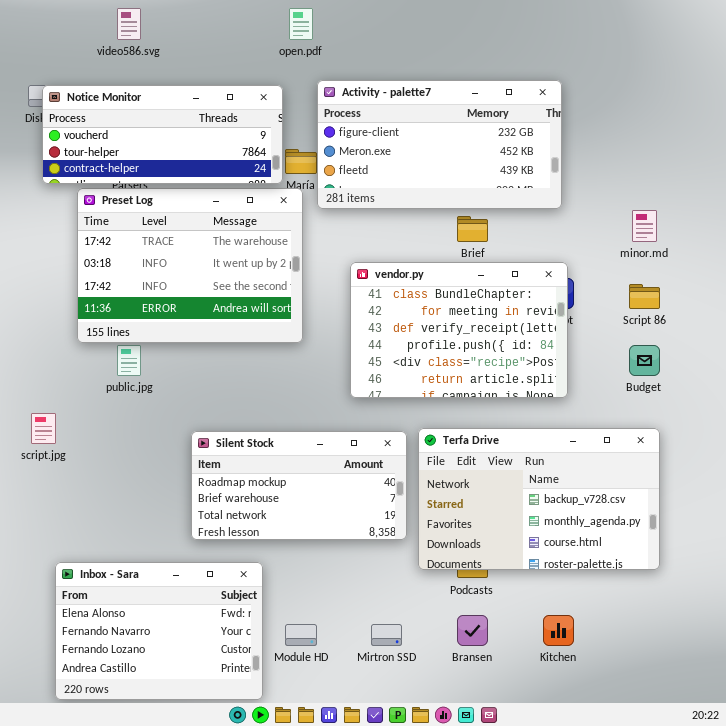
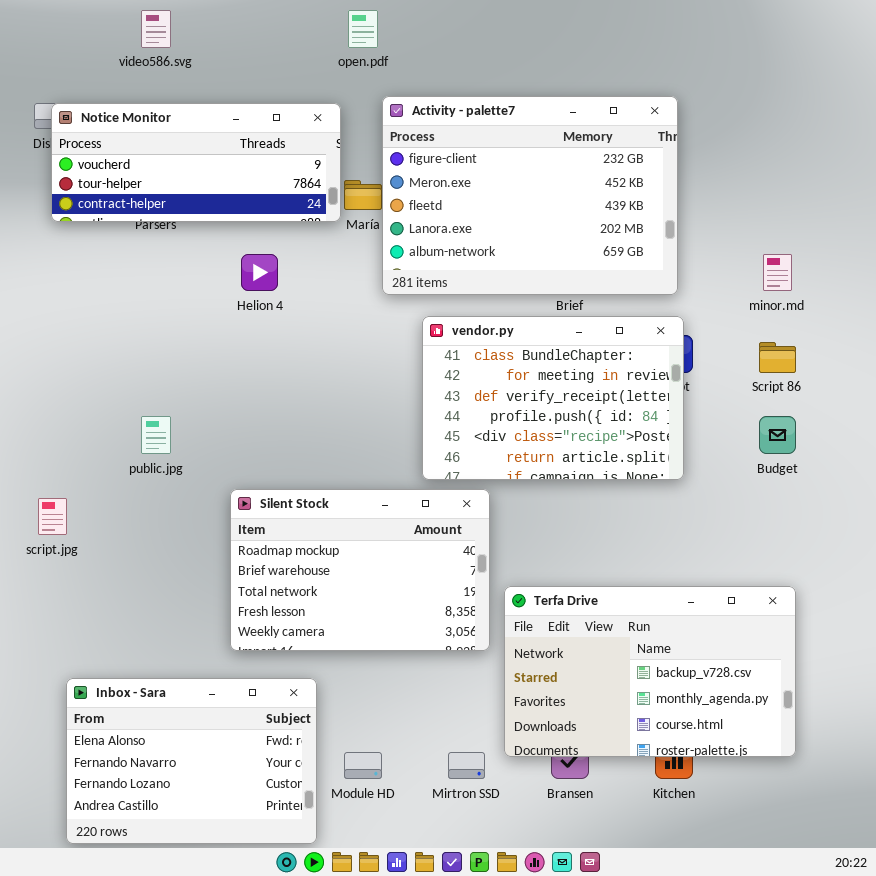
Activity - palette7: [317,80,562,209] -> [382,96,678,295], resized
Preset Log: [77,188,303,343] -> none, closed
Terfa Drive: [418,428,660,570] -> [504,586,796,757], moved
Silent Stock: [191,431,407,540] -> [230,489,490,651], resized

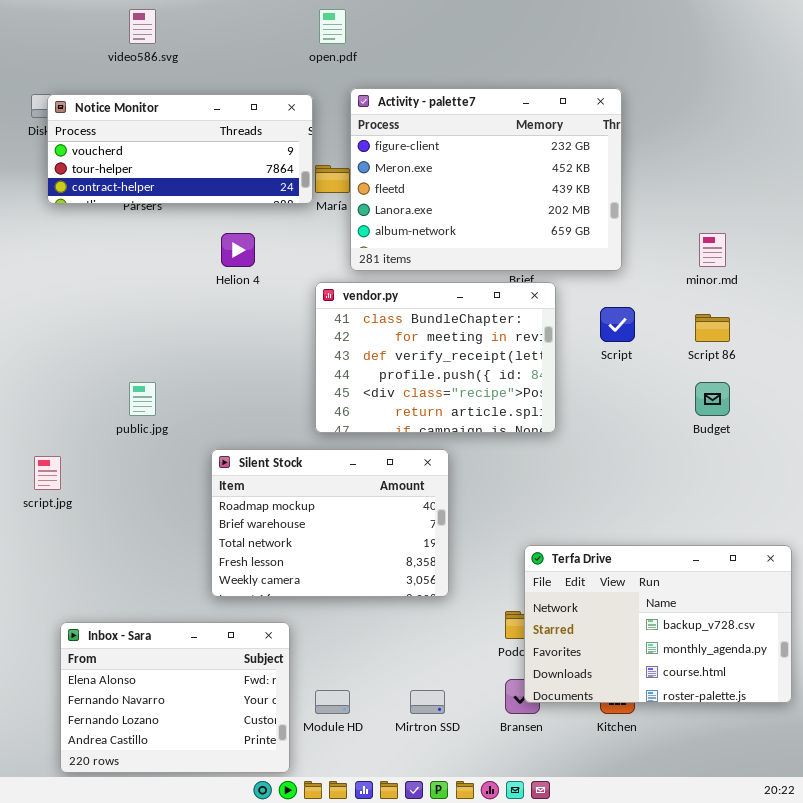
vendor.py: [422,316,684,480] -> [315,282,556,433], moved
Terfa Drive: [504,586,796,757] -> [524,545,792,703], moved

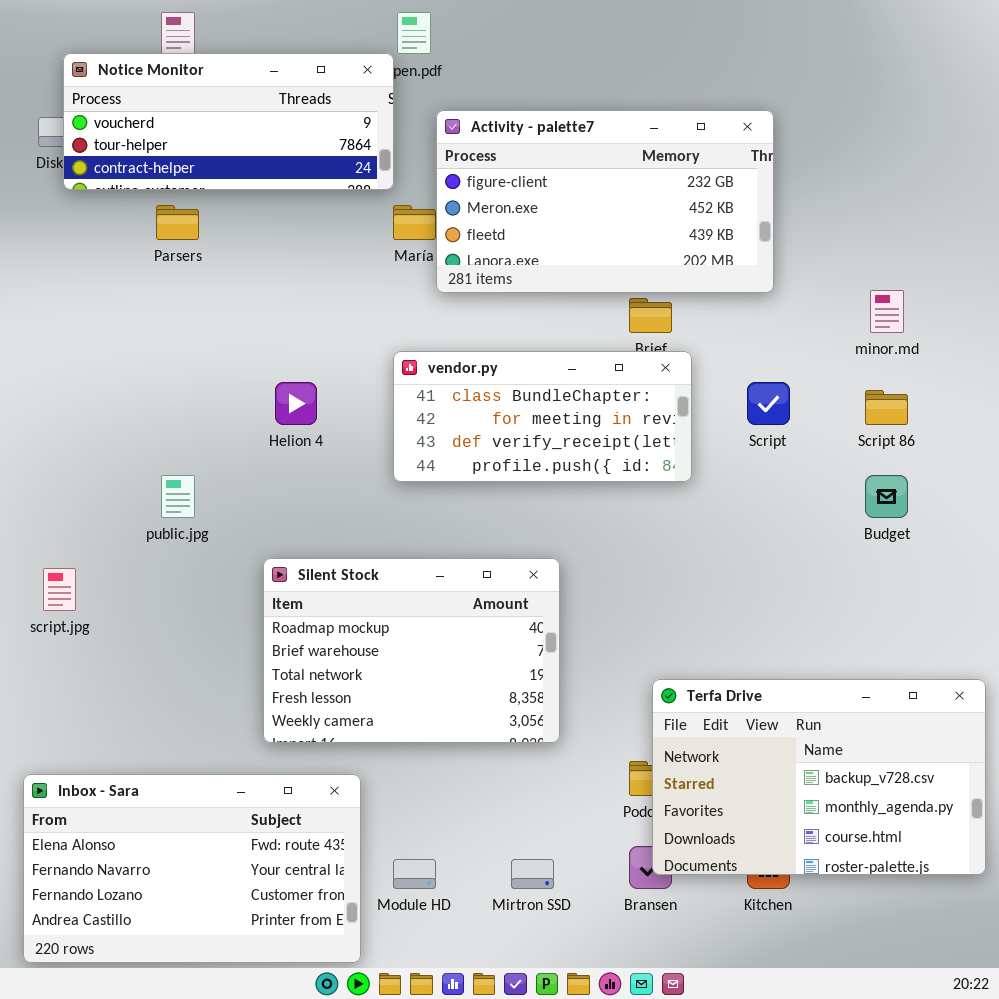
Activity - palette7: [350,88,622,271] -> [436,110,774,293], resized
Notice Monitor: [47,94,313,204] -> [63,53,394,190], moved
Helion 4: [221,233,255,267] -> [275,382,317,425], moved
vendor.py: [315,282,556,433] -> [393,351,692,482], resized
Inbox - Sara: [60,622,290,773] -> [23,774,361,963], resized

